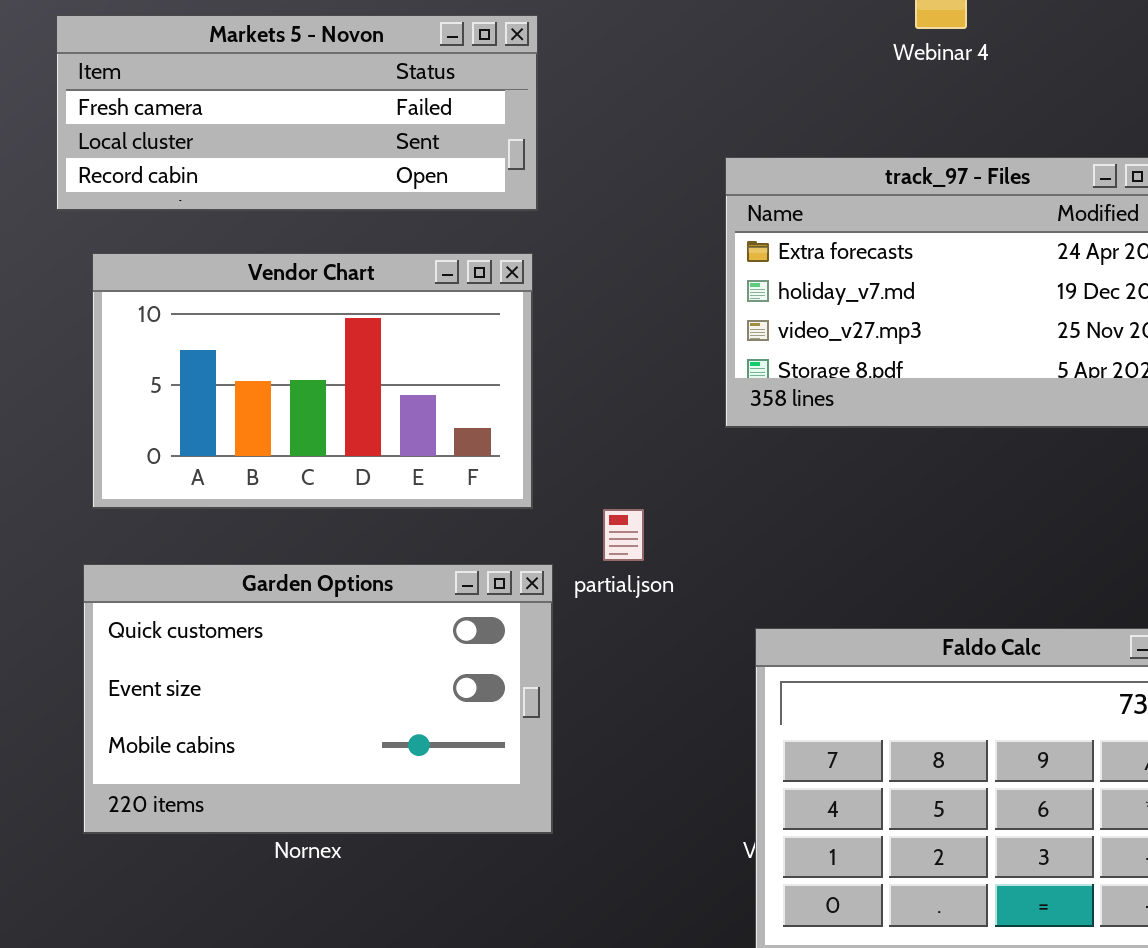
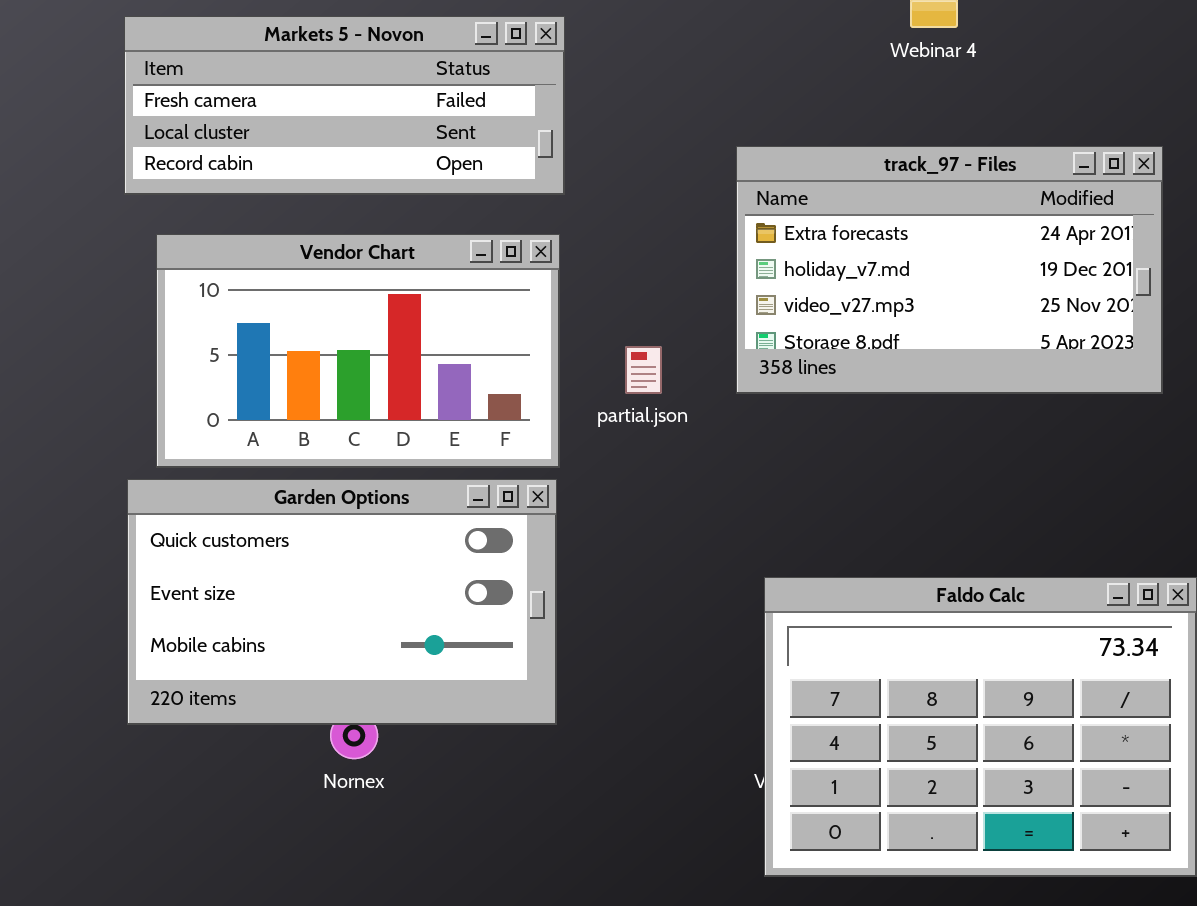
partial.json: [603,509,644,561] -> [625,346,662,394], moved
Garden Options: [83,564,553,834] -> [127,479,557,725], moved

